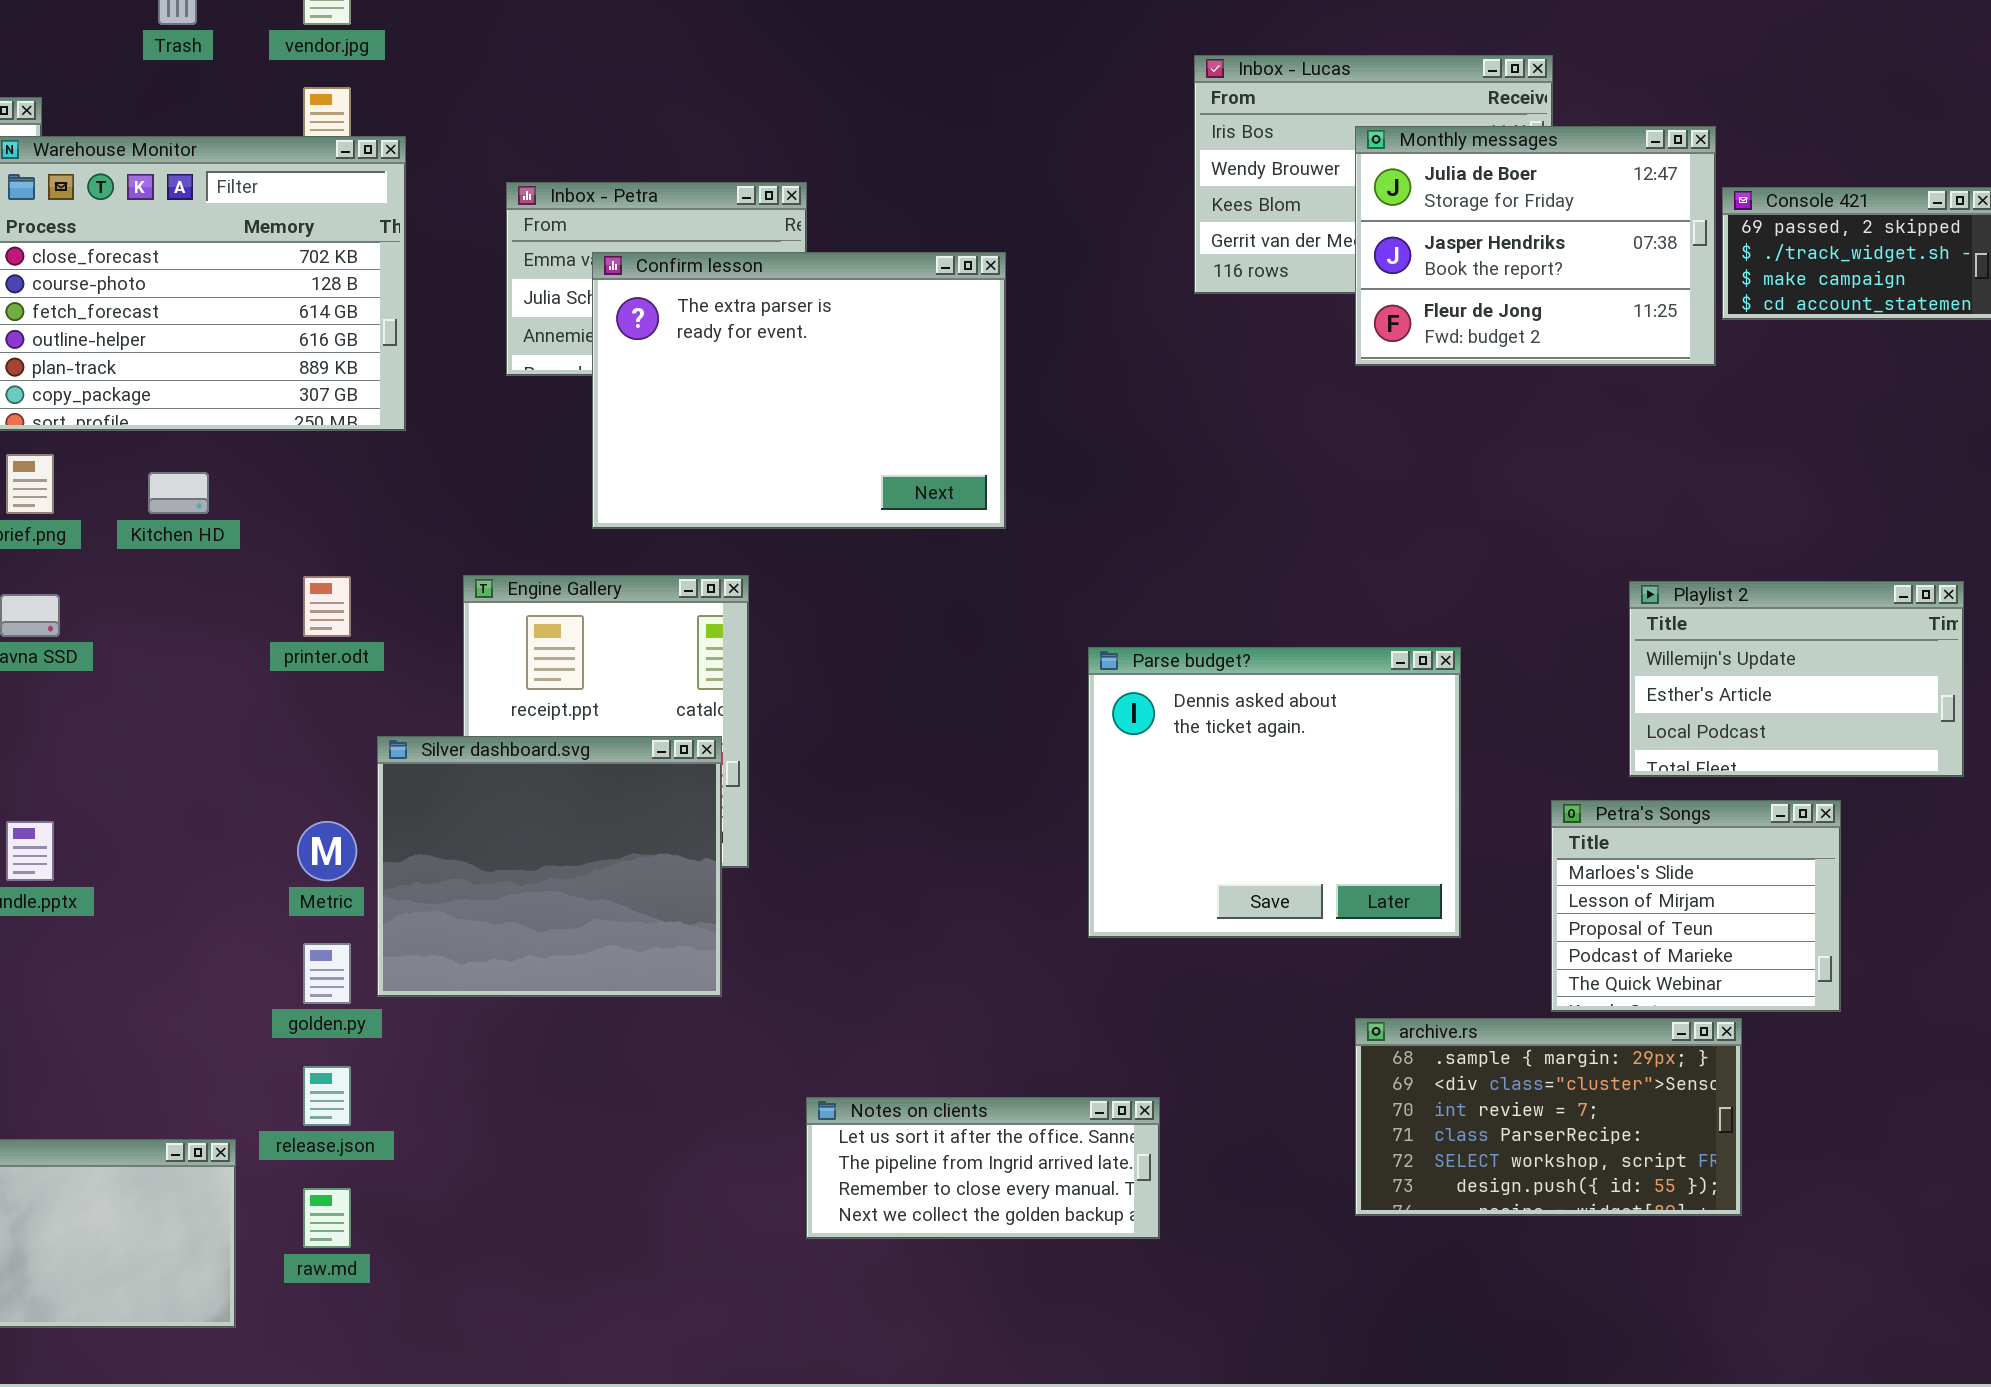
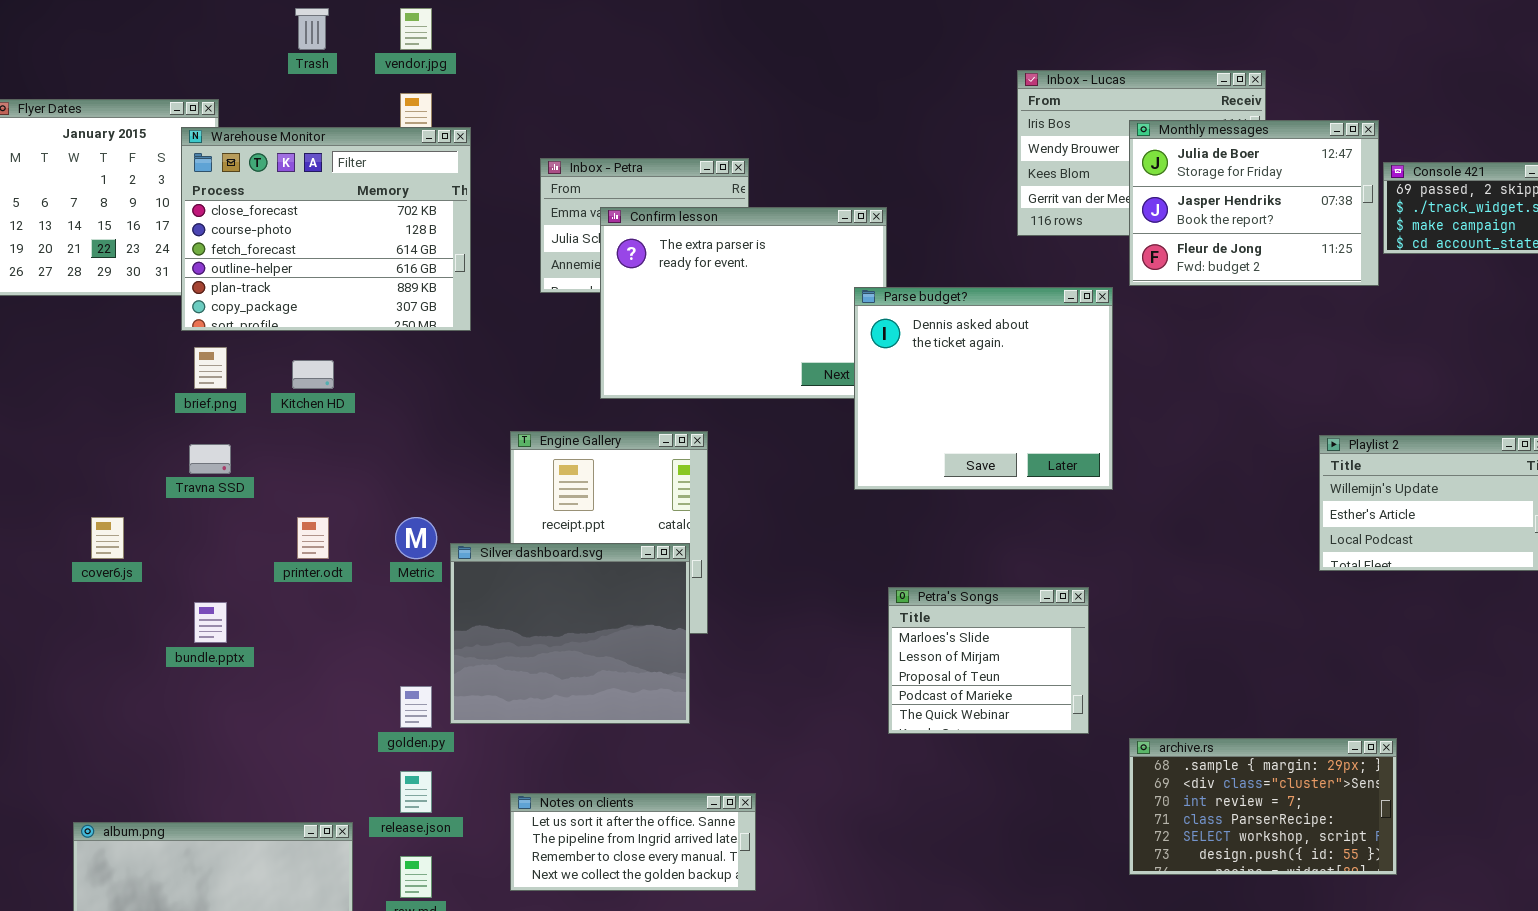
printer.odt: [303,576,351,637] -> [297,517,329,559], moved
Parse budget?: [1088,647,1461,938] -> [854,287,1113,490], moved
Petra's Songs: [1551,800,1841,1012] -> [888,587,1089,734], moved
Metric: [297,821,357,881] -> [395,517,437,559], moved
Notes on clients: [806,1097,1160,1239] -> [510,793,756,891], moved

